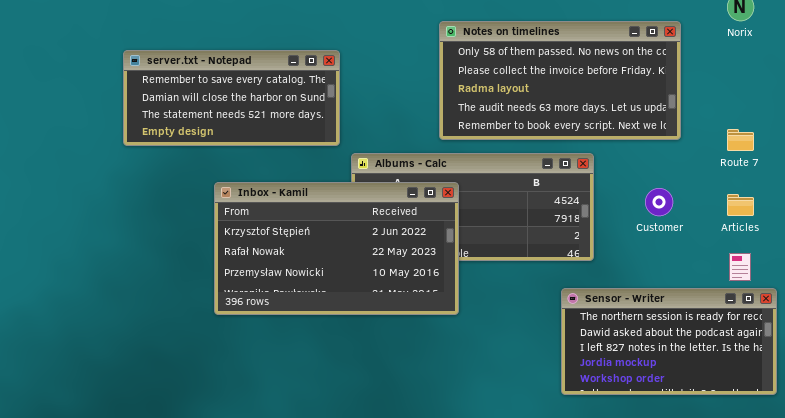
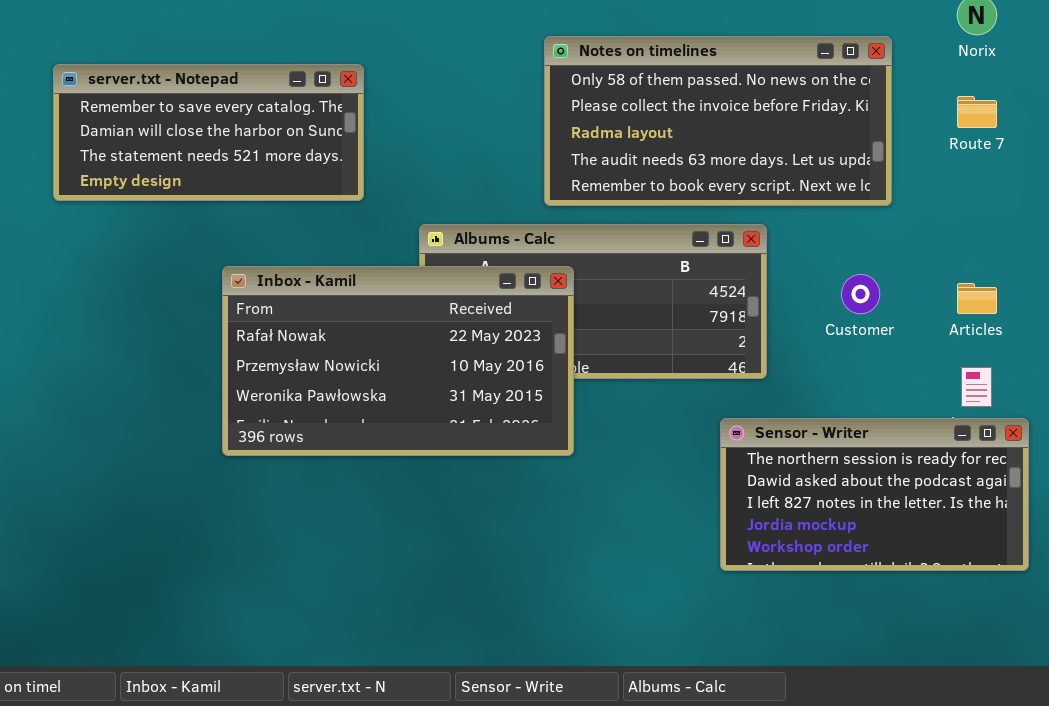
server.txt - Notepad: [123,50,340,146] -> [53,64,364,201], moved
Route 7: [727,129,754,151] -> [957,96,997,128], moved
Inbox - Kamil: [214,182,459,315] -> [222,266,574,456], scrolled down 1 row

